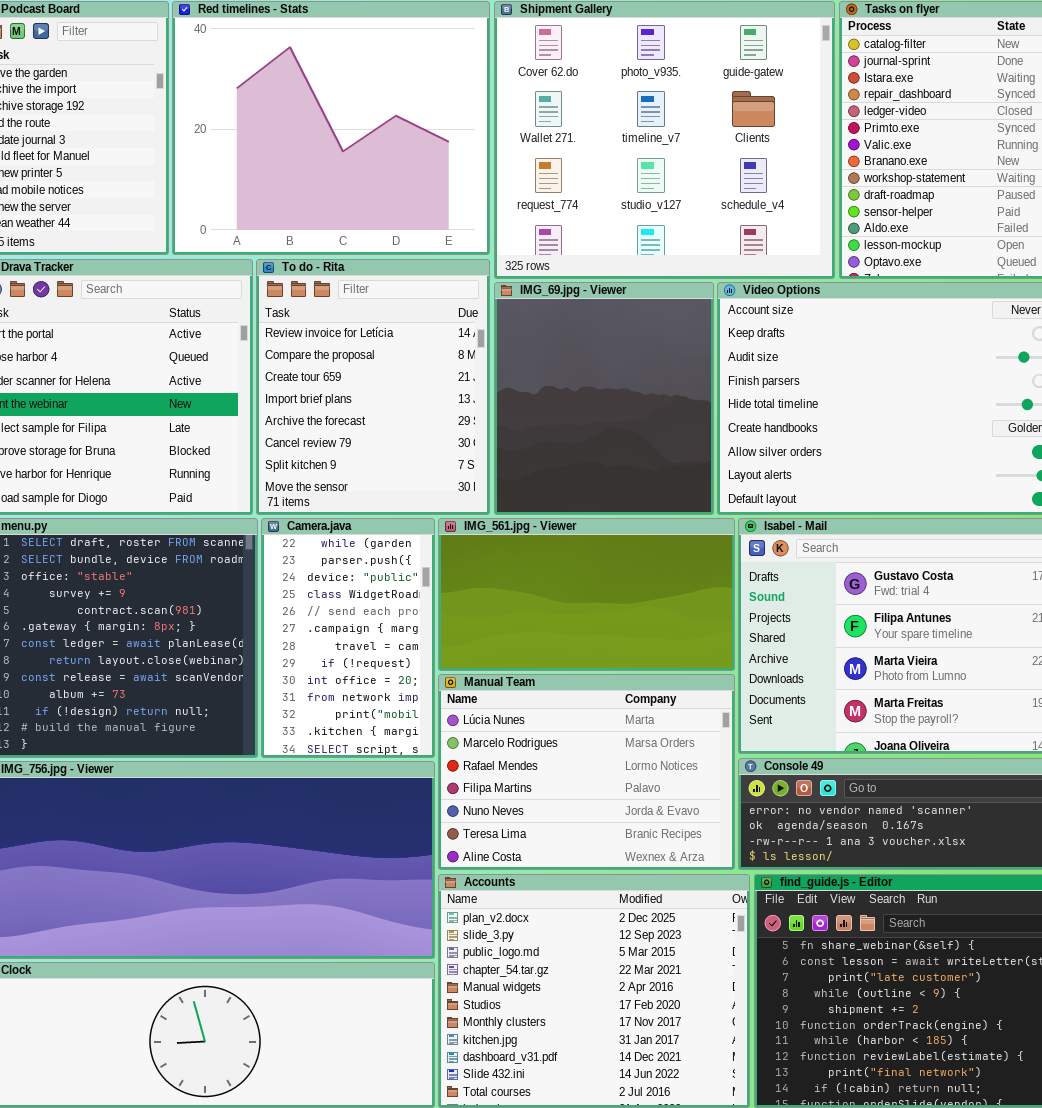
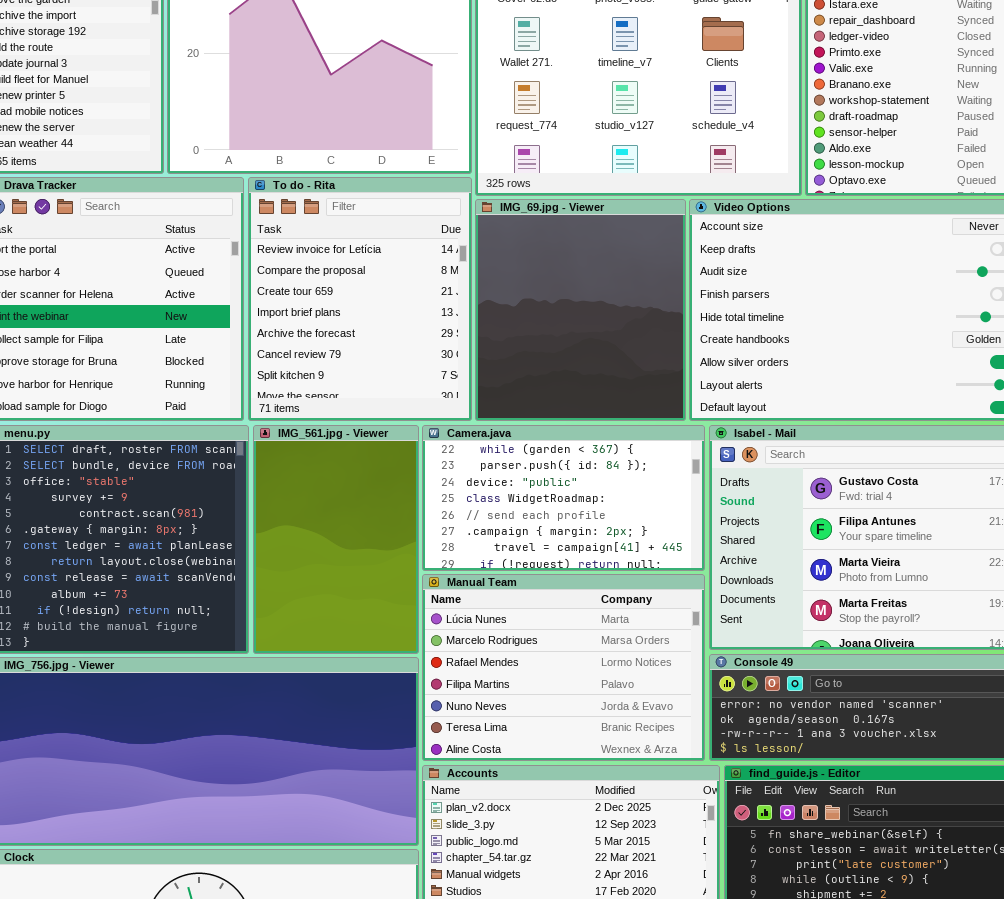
Camera.java: [261,518,435,758] -> [422,425,705,571], moved, resized
IMG_561.jpg - Viewer: [438,518,735,671] -> [253,425,419,654], moved, resized

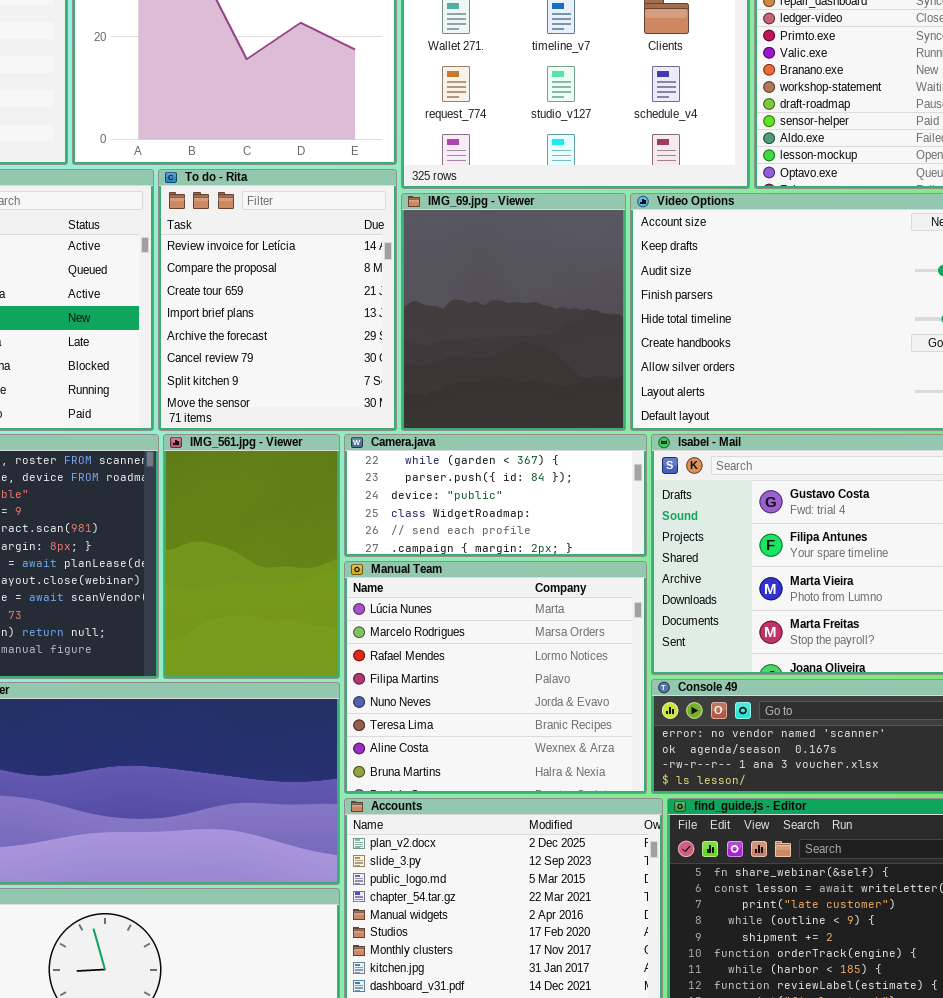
Camera.java: [422,425,705,571] -> [344,434,647,557], resized
Manual Team: [422,574,705,761] -> [344,561,647,794], resized

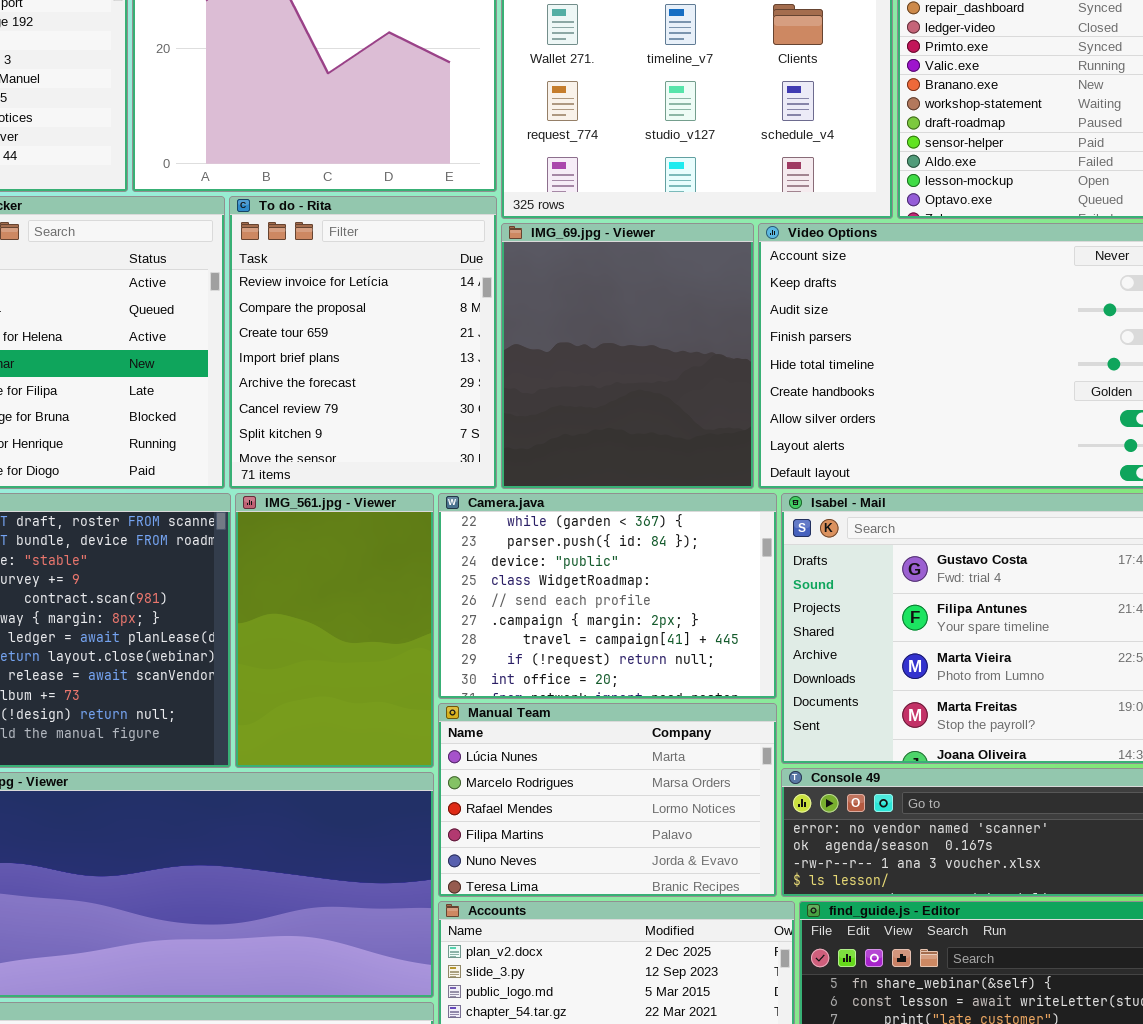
Camera.java: [344,434,647,557] -> [438,493,777,699], resized
Manual Team: [344,561,647,794] -> [438,703,777,897], resized

